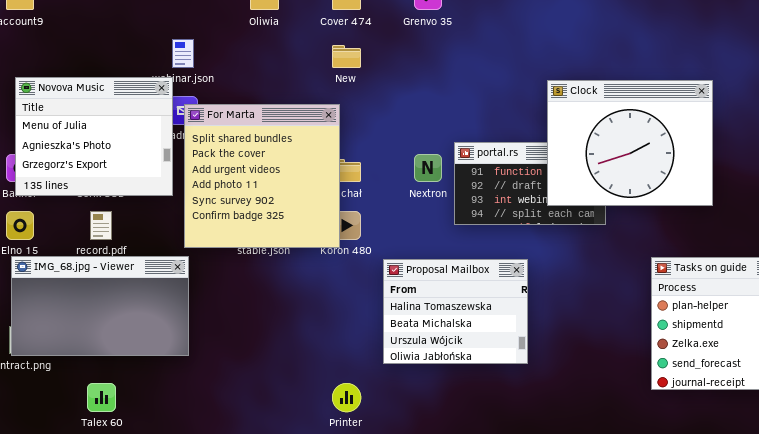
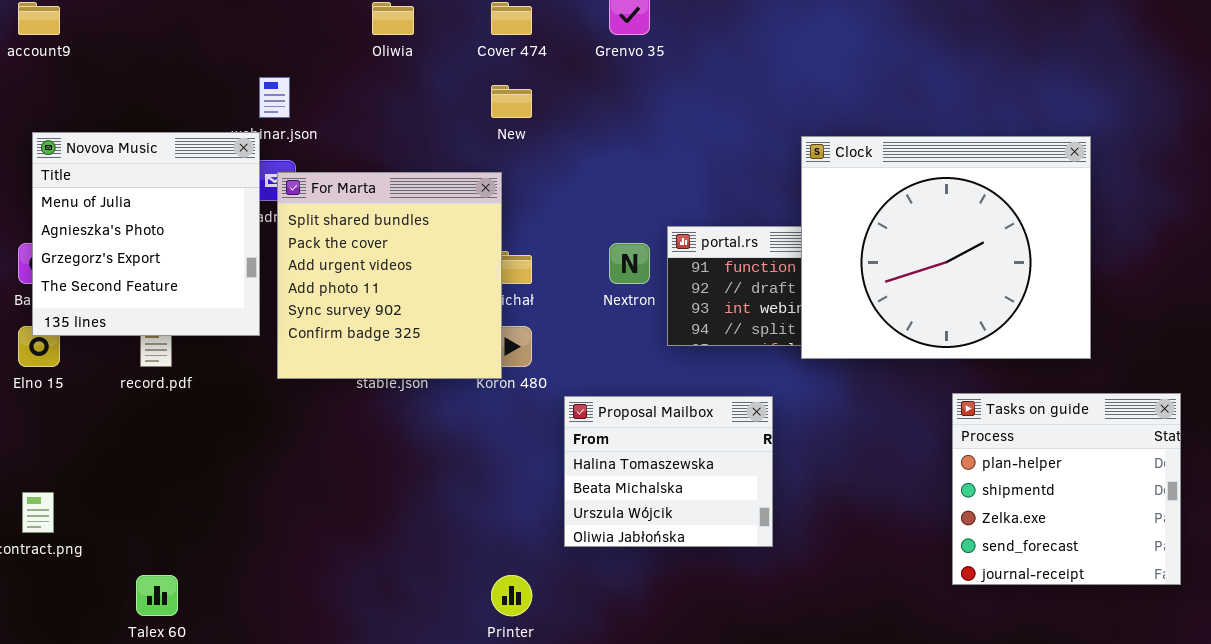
Novova Music: [15,77,173,196] -> [32,132,260,336], resized
Clock: [547,80,713,206] -> [801,136,1091,359], resized
IMG_68.jpg - Viewer: [11,256,189,356] -> none, closed

